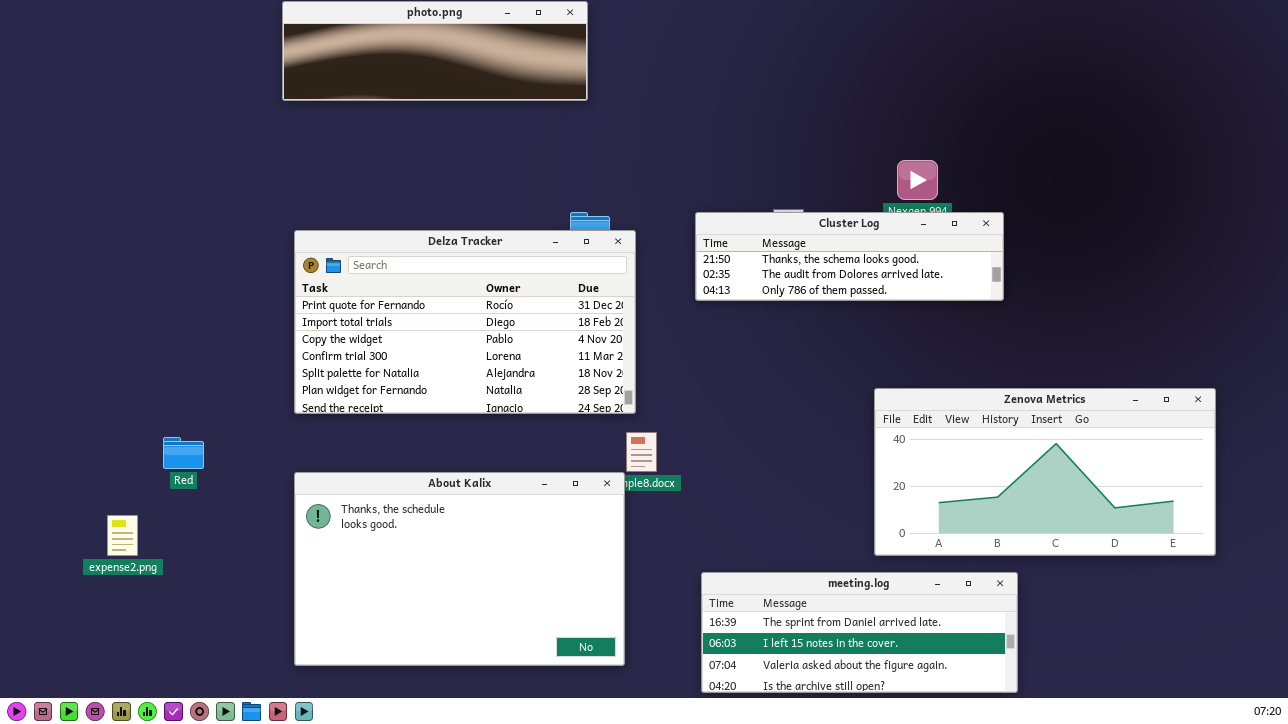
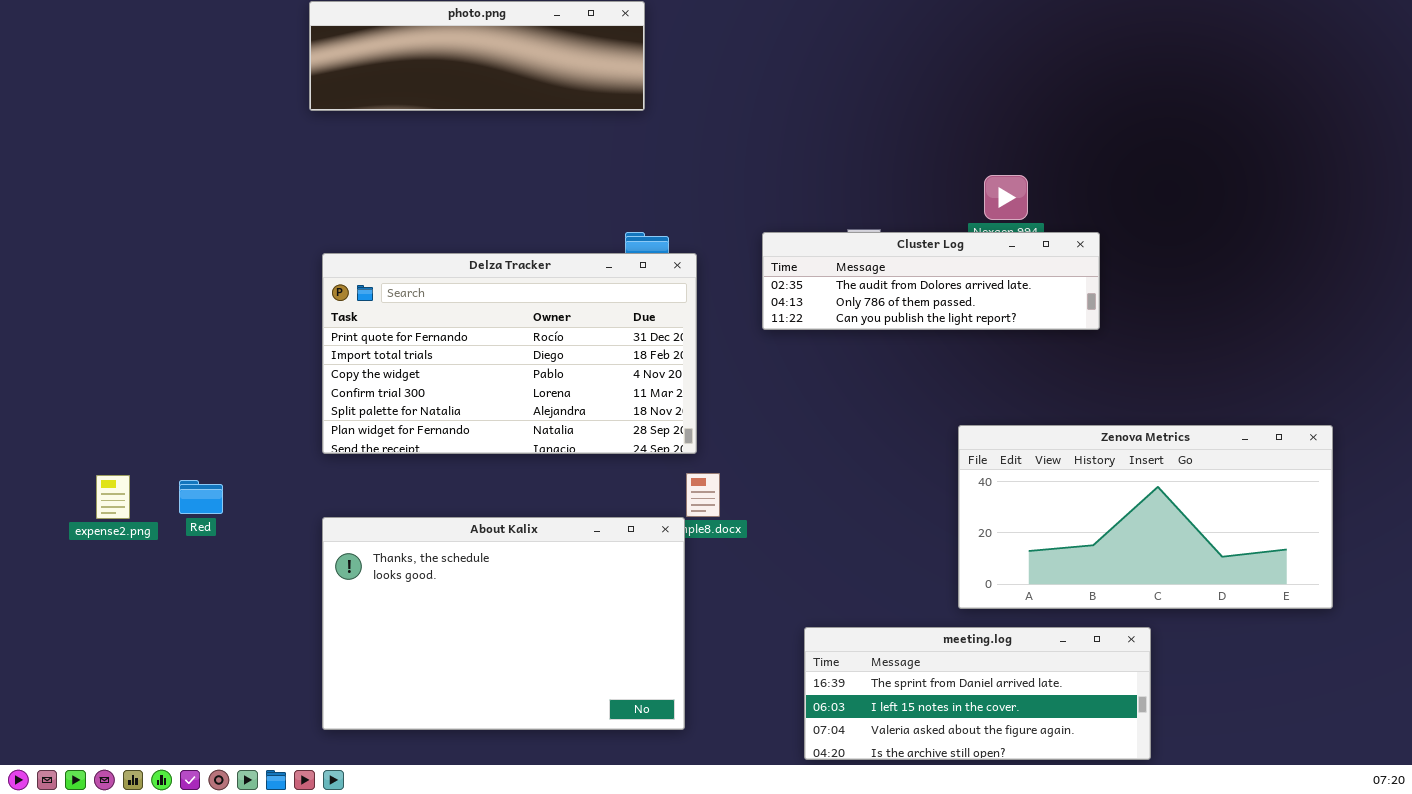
Cluster Log: [695,212,1004,301] -> [762,232,1100,330], scrolled down 1 row
expense2.png: [107,515,138,556] -> [96,475,130,519], moved
meeting.log: [701,572,1018,693] -> [804,627,1151,760], moved

